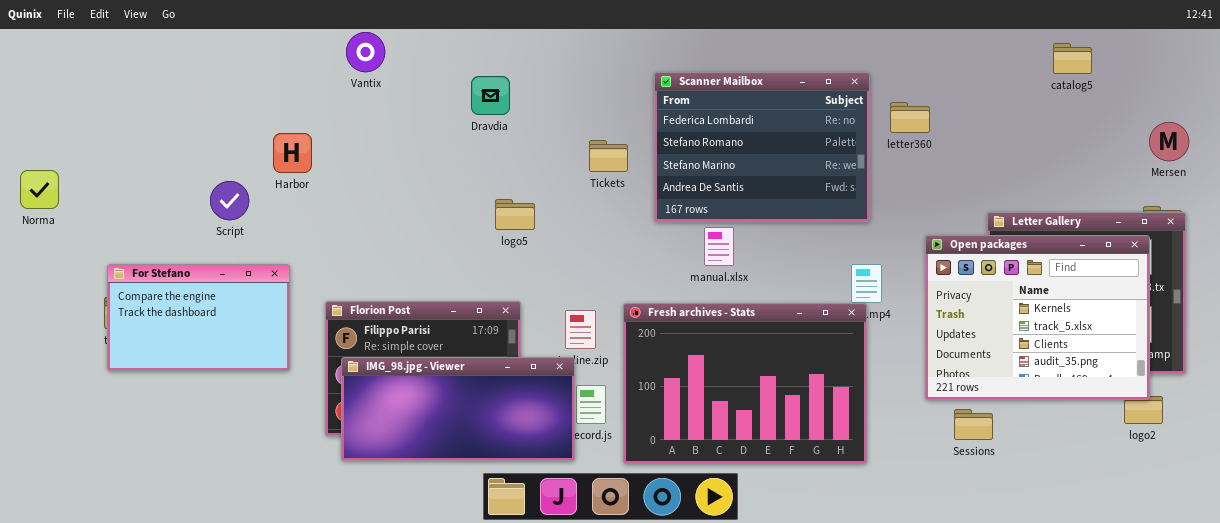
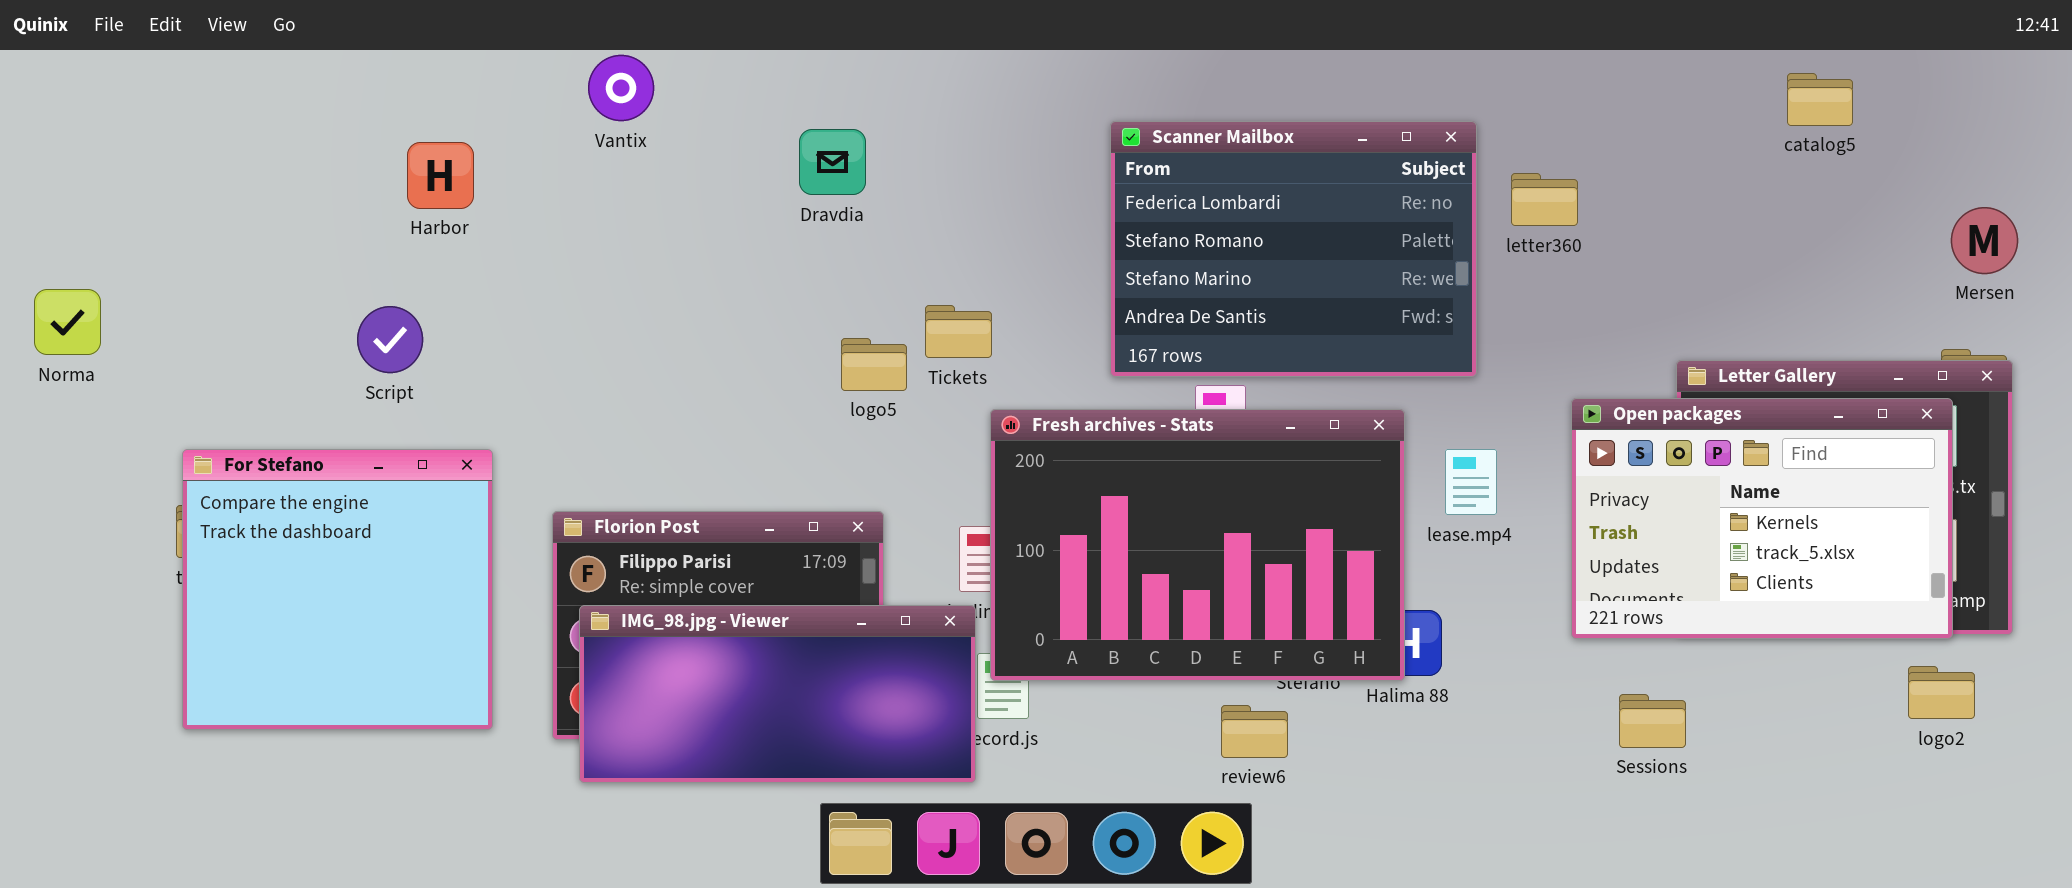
Harbor: [273,133,312,173] -> [407,142,474,209], moved
Tickets: [589,140,628,172] -> [925,305,992,358], moved
Open packages: [925,235,1150,400] -> [1571,398,1953,639], resized
For Stefano: [107,264,290,371] -> [182,449,493,730], resized
Fresh archives - Stats: [623,303,867,464] -> [990,409,1405,681], moved

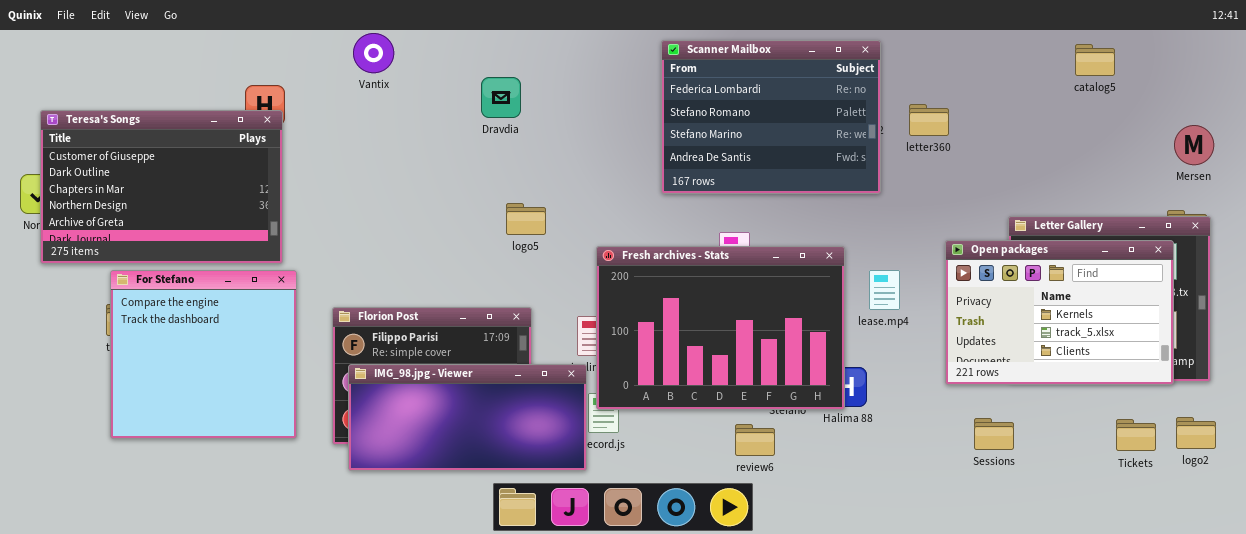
Scanner Mailbox: [1110,121,1477,377] -> [661,40,881,194], moved
Teresa's Songs: none -> [40,110,283,264], opened
Tickets: [925,305,992,358] -> [1116,419,1156,451], moved
logo2: [1908,666,1975,719] -> [1176,417,1216,449], moved

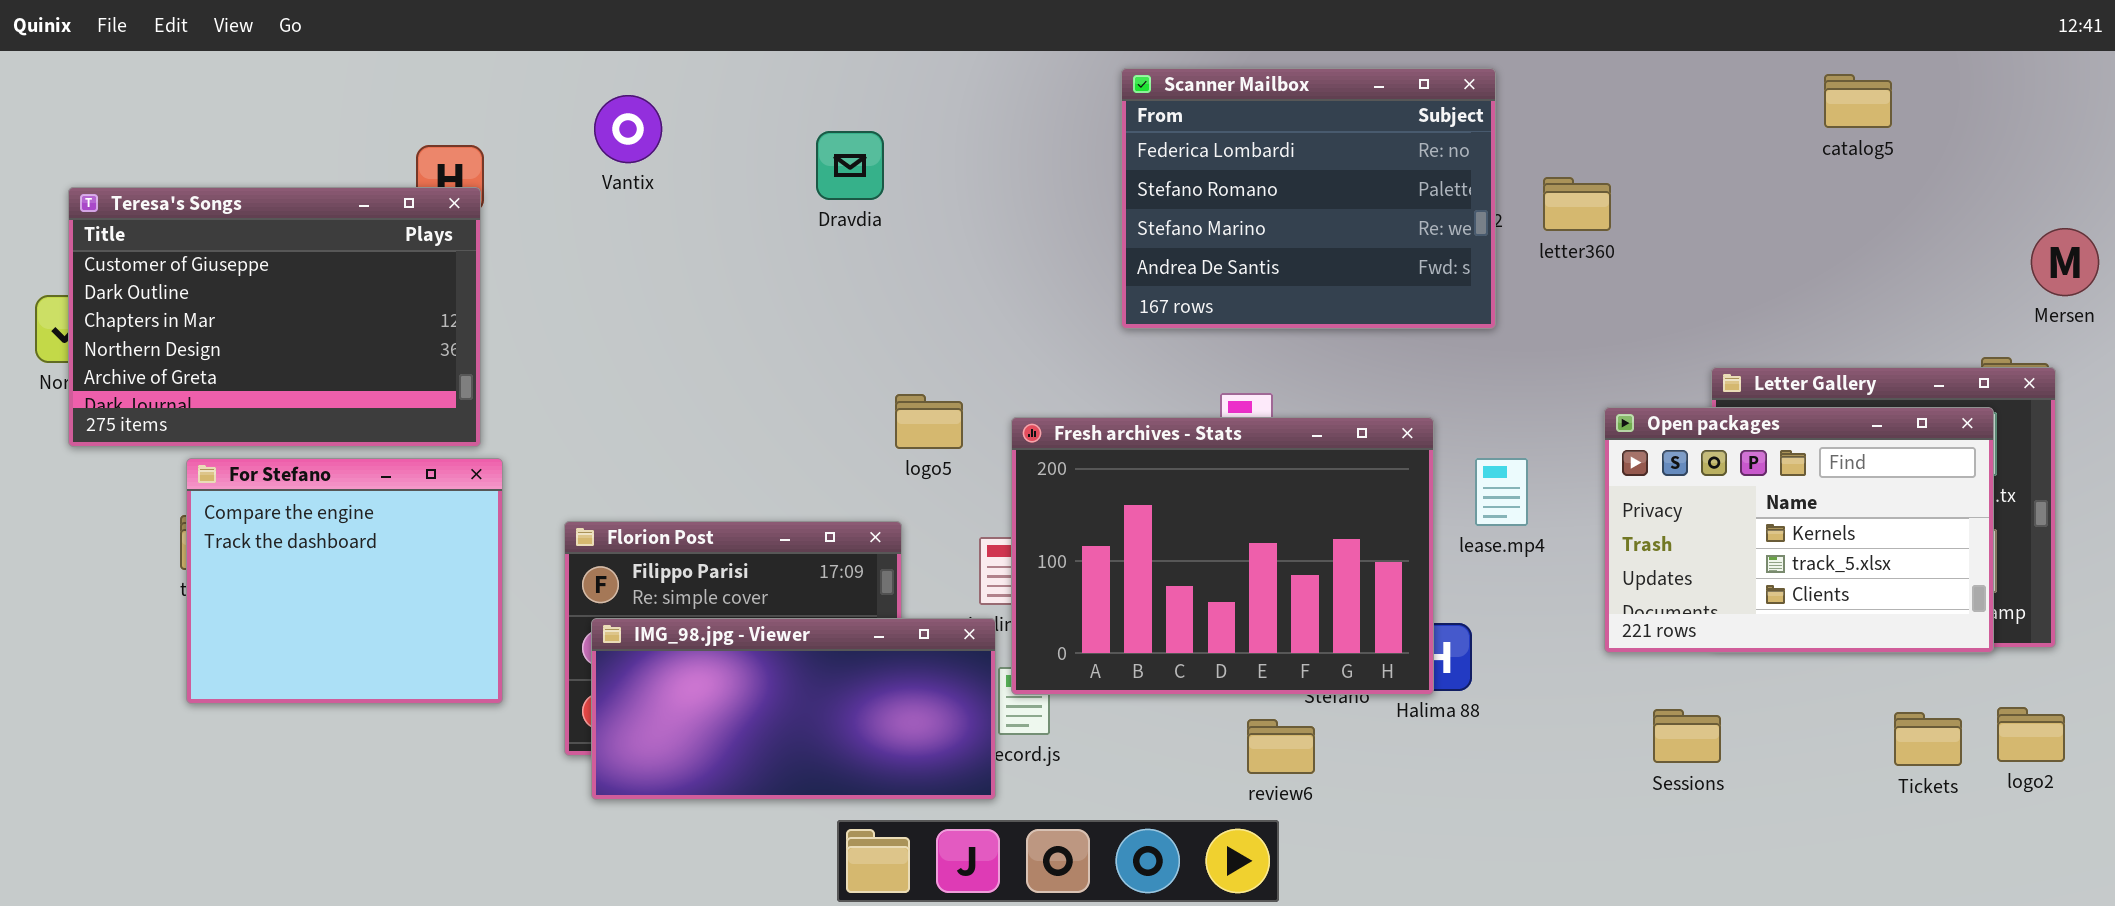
Vantix: [353,33,394,73] -> [594,95,662,163], moved
Mersen: [1174,125,1214,165] -> [2031,228,2099,296], moved
logo5: [506,203,546,235] -> [895,394,963,449], moved
For Stefano: [110,270,297,439] -> [186,458,503,704], resized

